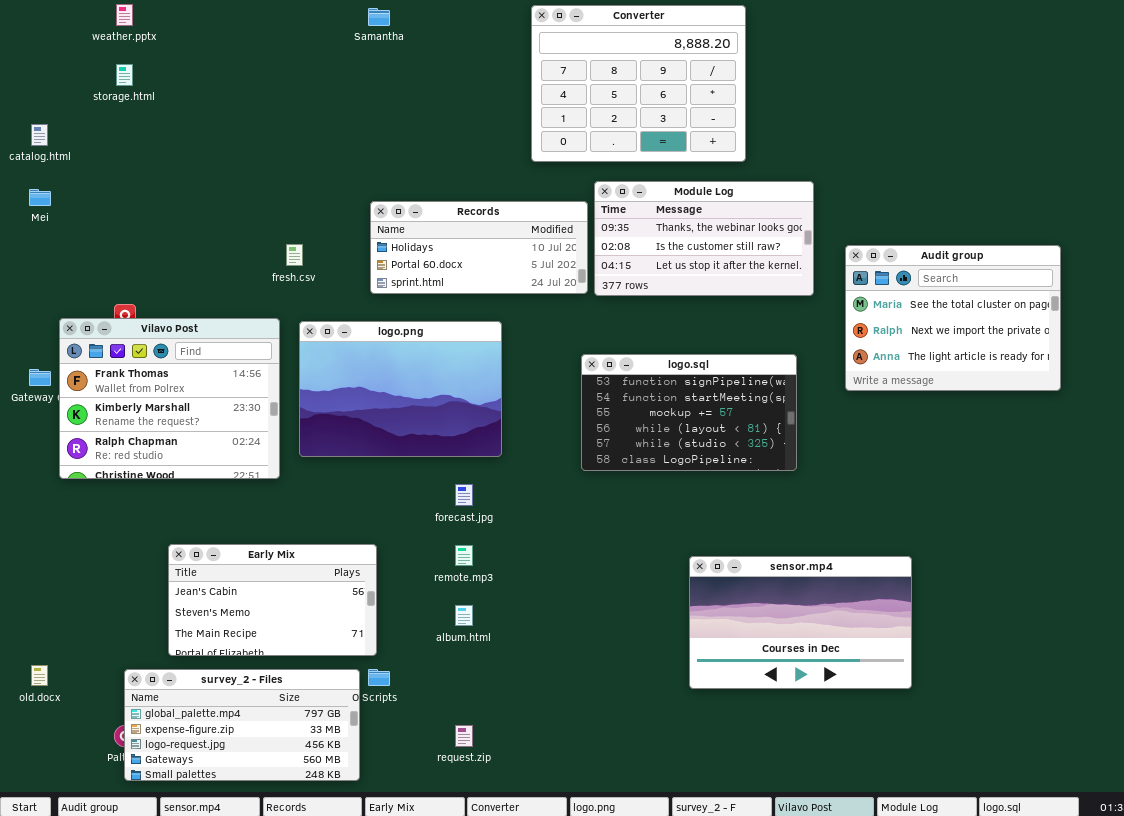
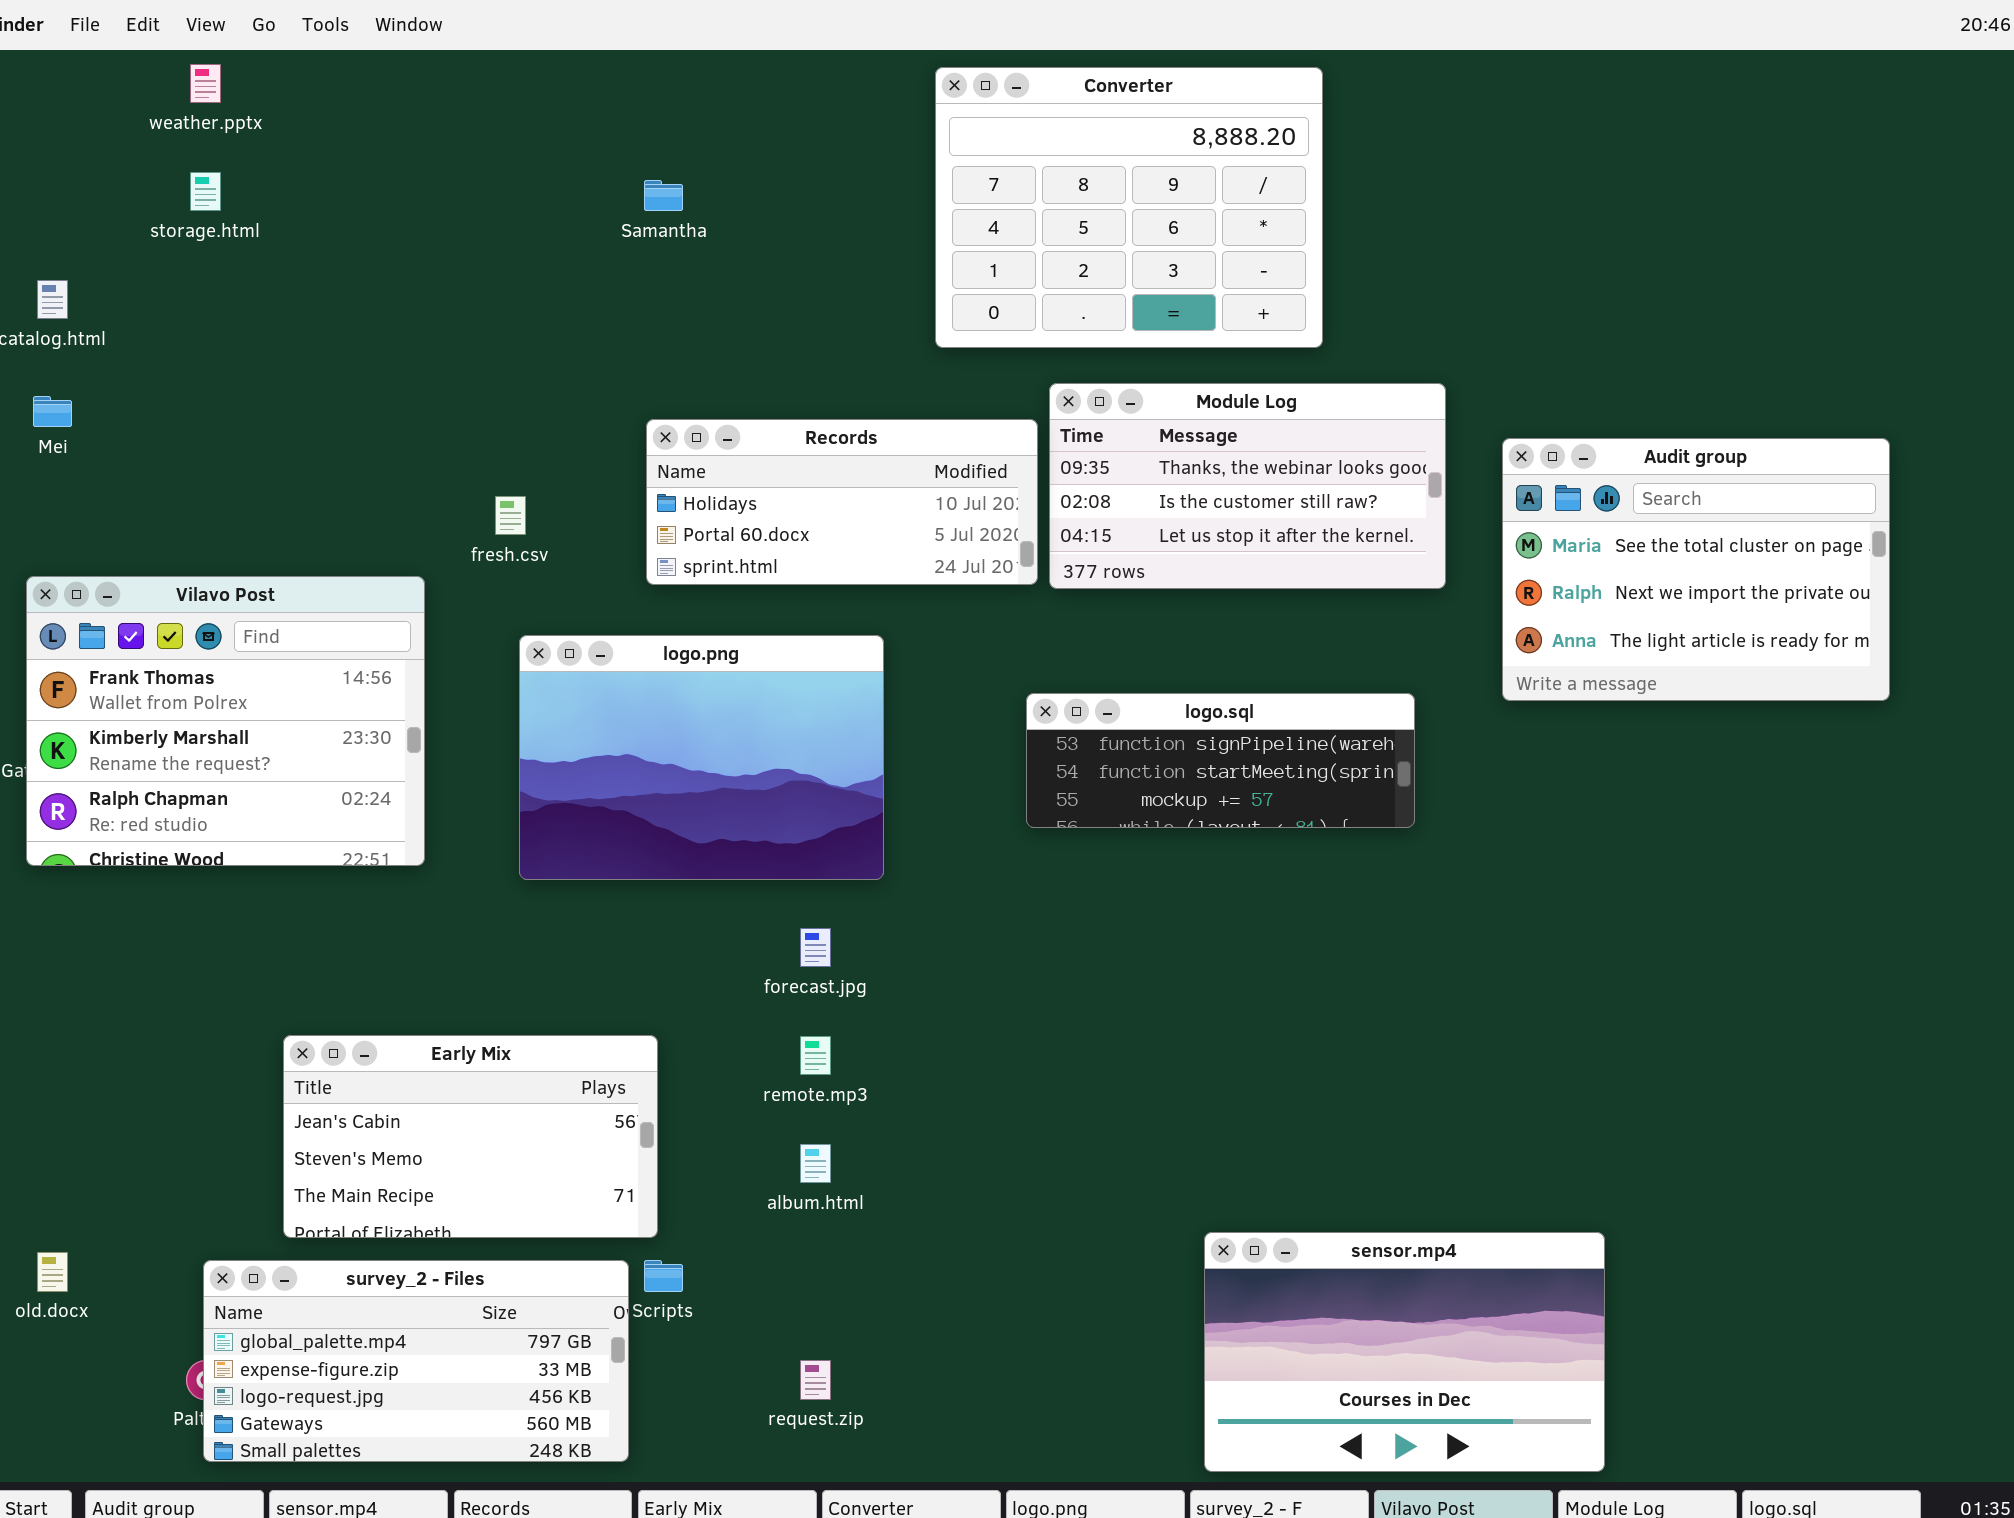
Samantha: [368,8,390,26] -> [644,180,683,211], moved
Audit group: [845,245,1061,391] -> [1502,438,1890,701], moved
Vilavo Post: [59,318,280,479] -> [26,576,425,866], moved
logo.sql: [581,354,797,471] -> [1026,693,1415,828], resized
sensor.mp4: [689,556,912,689] -> [1204,1232,1605,1472], moved

